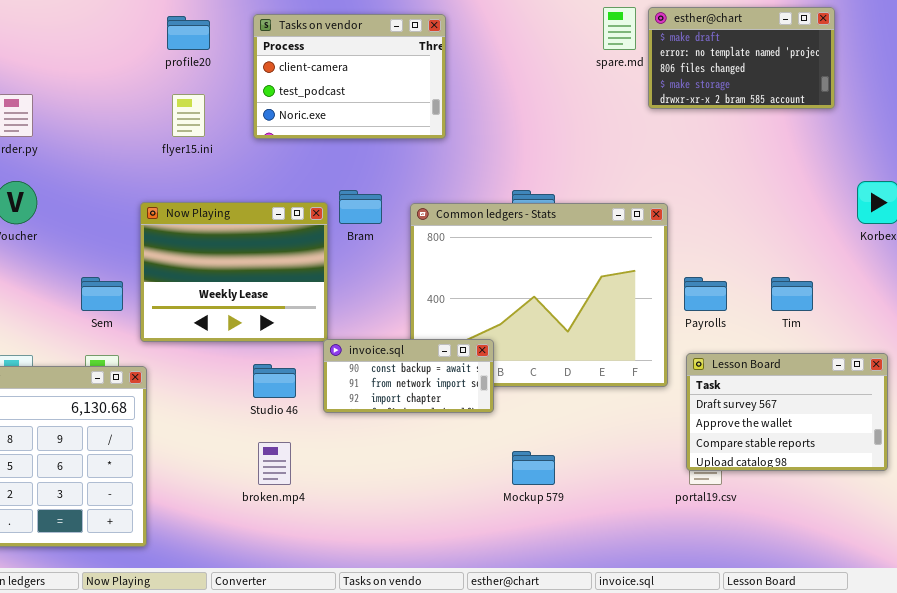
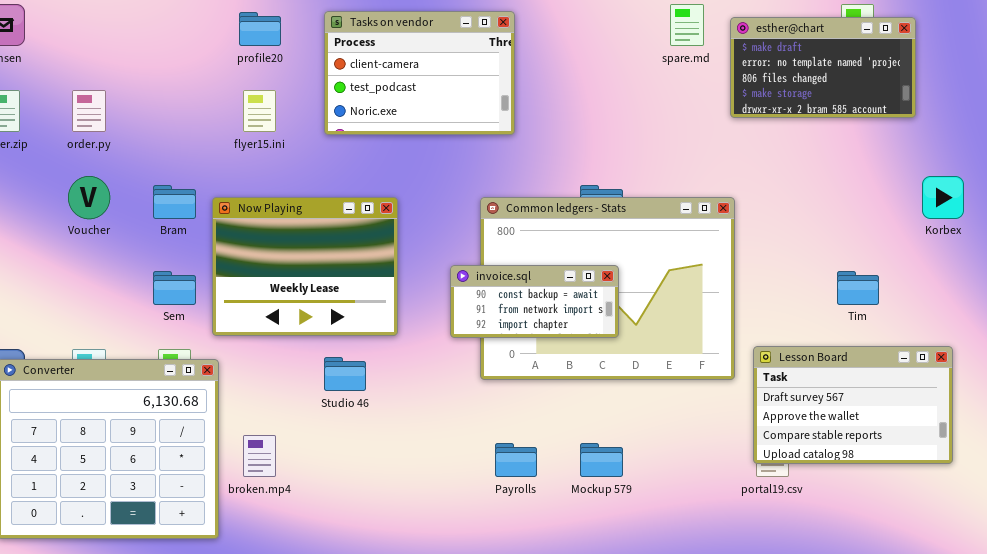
esther@chart: [648,7,835,109] -> [730,17,916,118], moved
Bram: [339,190,382,224] -> [153,185,196,219], moved
Payrolls: [684,277,727,311] -> [495,443,537,477], moved
invoice.sql: [323,339,494,413] -> [450,265,619,338], moved
broken.mp4: [258,442,291,485] -> [243,435,276,477], moved

